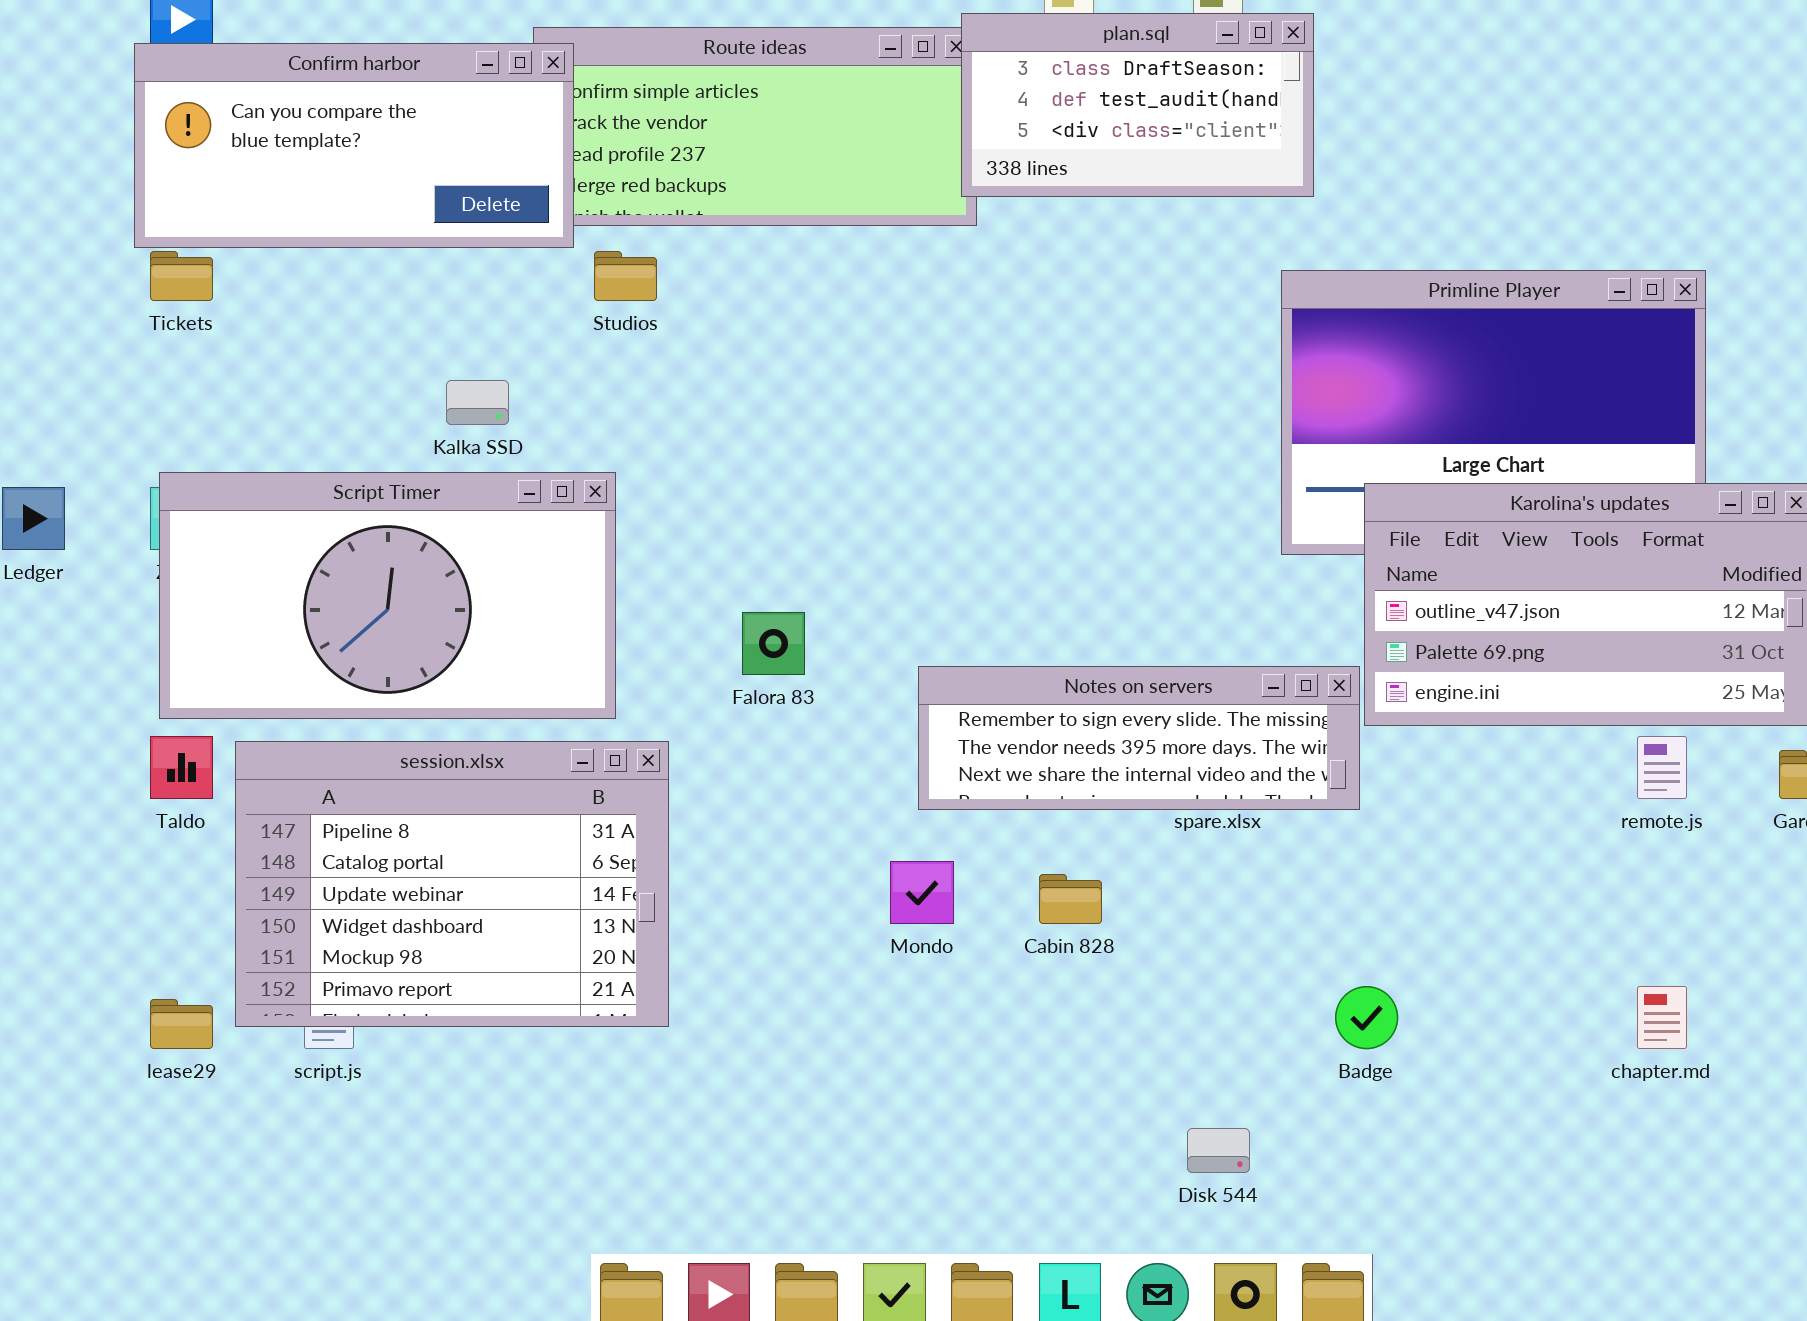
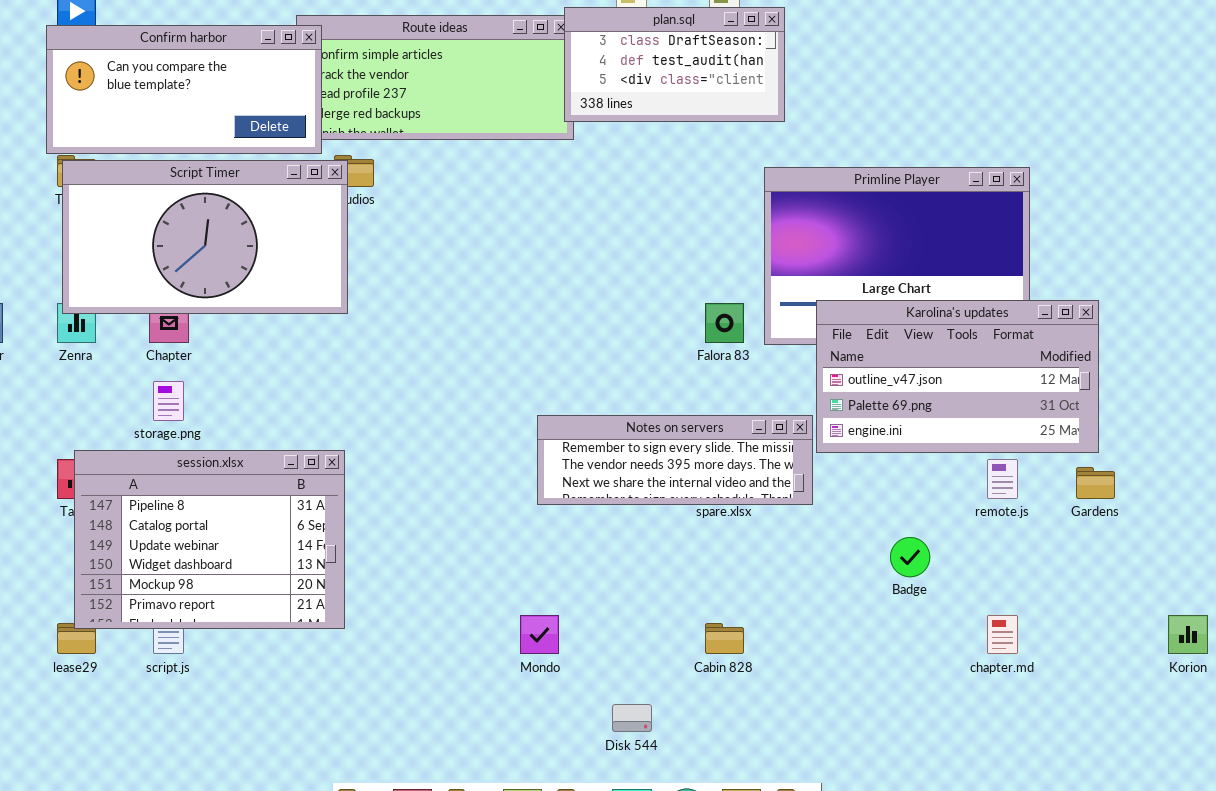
Script Timer: [159,472,616,719] -> [62,160,348,314], moved
Falora 83: [742,612,805,675] -> [705,303,744,343], moved
session.xlsx: [235,741,669,1027] -> [74,450,345,629], moved
Mondo: [890,861,954,924] -> [520,615,559,654], moved
Cabin 828: [1039,874,1102,924] -> [705,623,744,654], moved
Badge: [1335,986,1398,1049] -> [890,537,930,577], moved
Disk 544: [1187,1128,1250,1173] -> [612,704,652,732], moved

